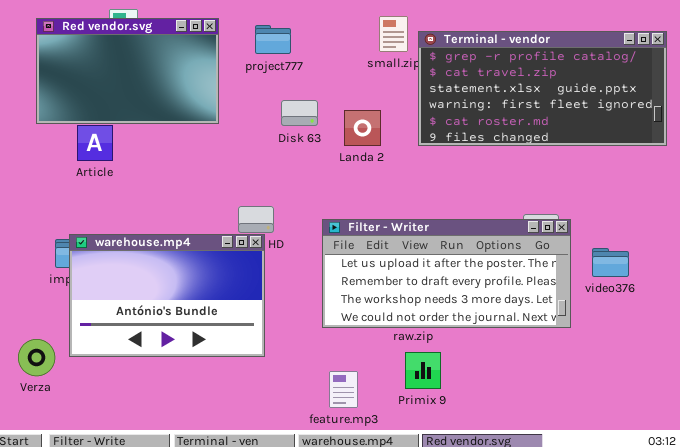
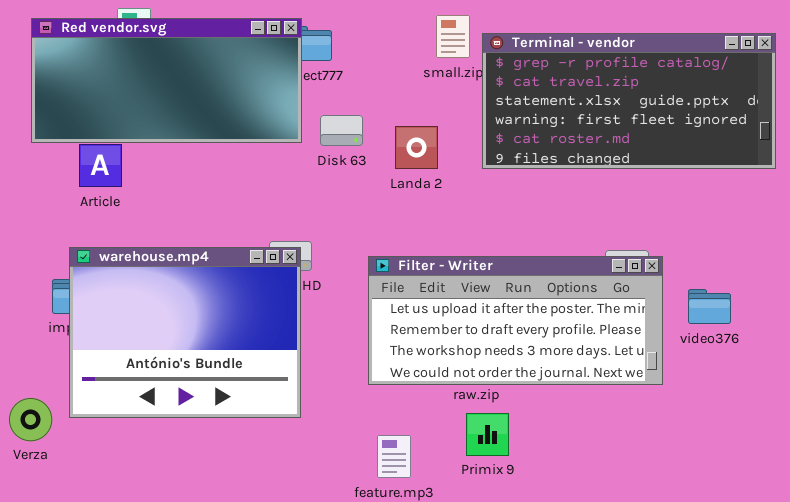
Red vendor.svg: [36,18,219,124] -> [31,18,302,143], resized
warehouse.mp4: [69,234,265,357] -> [69,247,301,418], resized

